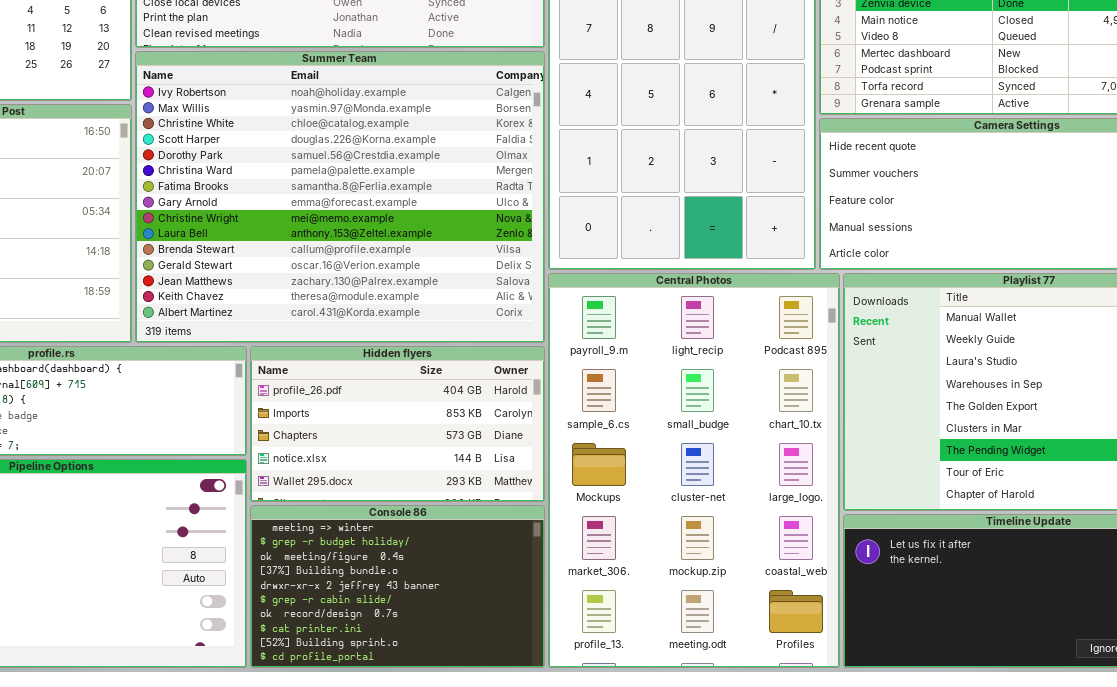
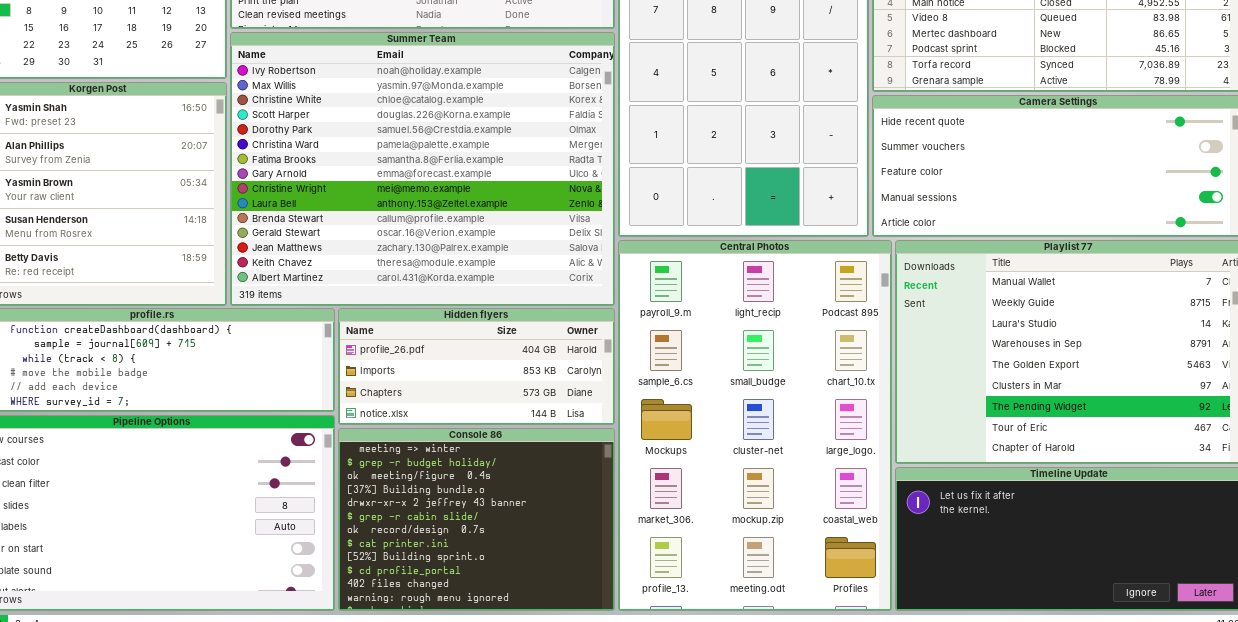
Hidden flyers: [250,346,545,502] -> [338,308,615,425], resized
Console 86: [250,505,545,668] -> [338,428,615,611], resized

